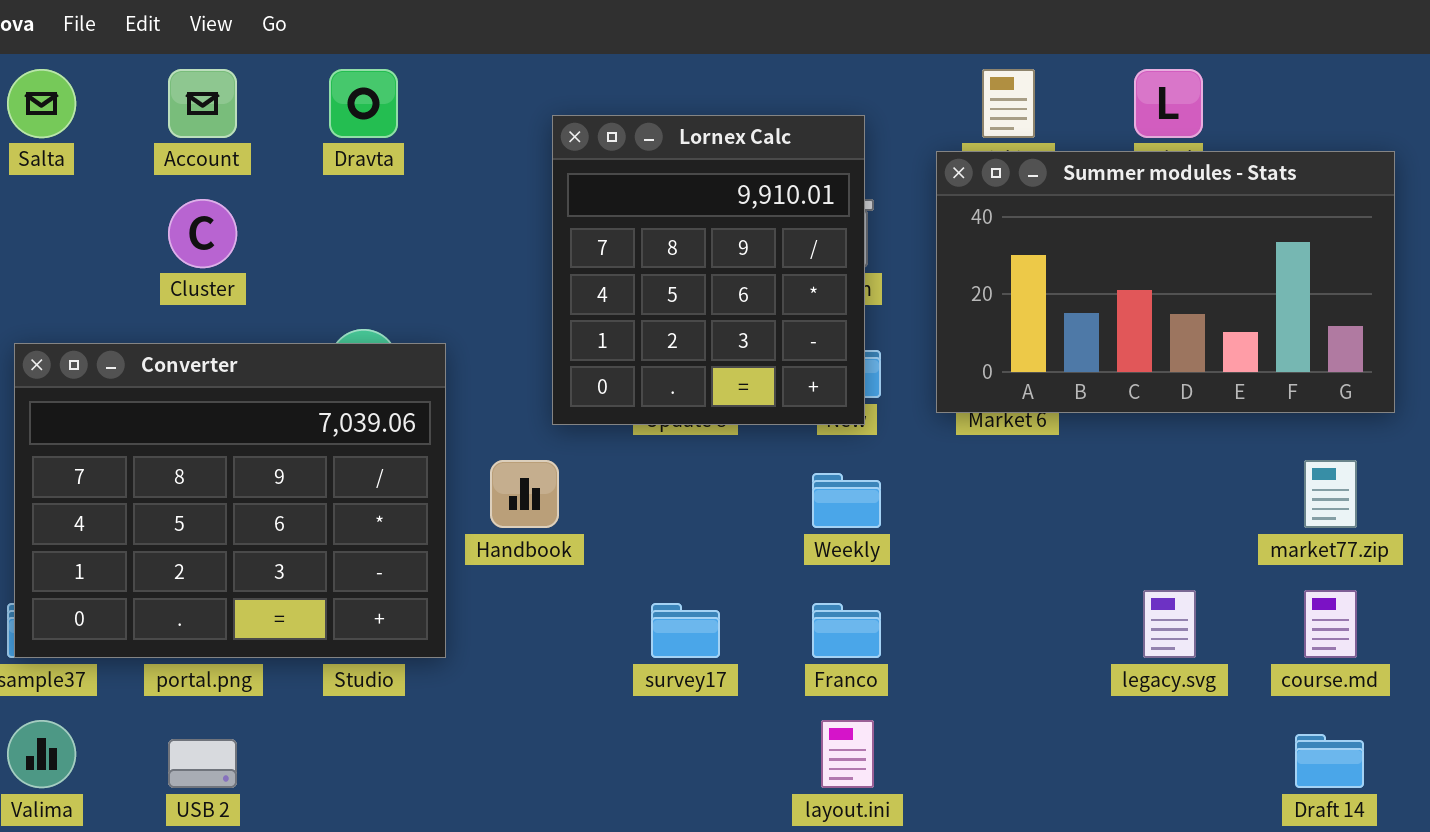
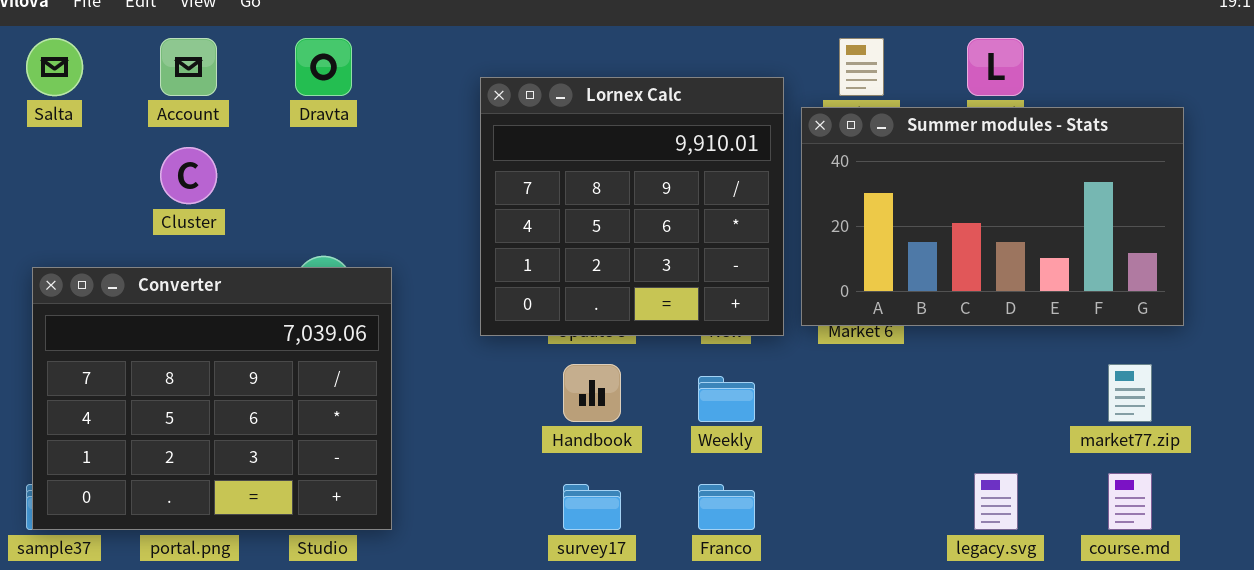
Lornex Calc: [552,115,865,425] -> [480,77,784,336], resized
Handbook: [490,460,559,528] -> [563,364,621,422], moved

